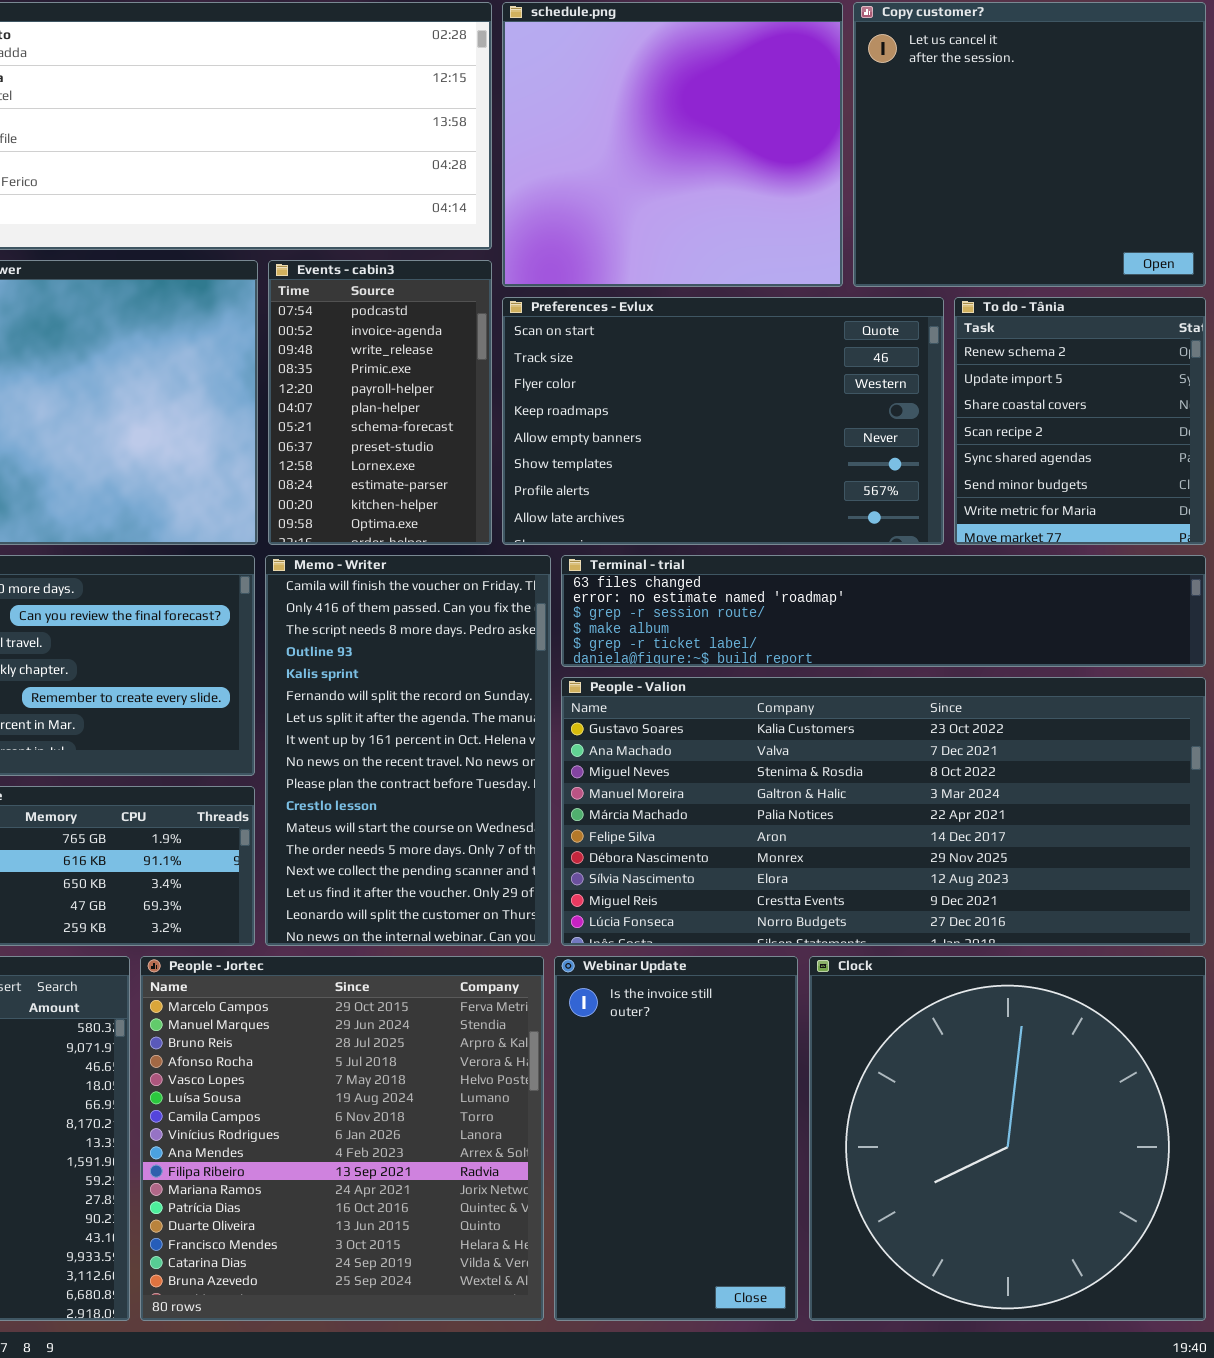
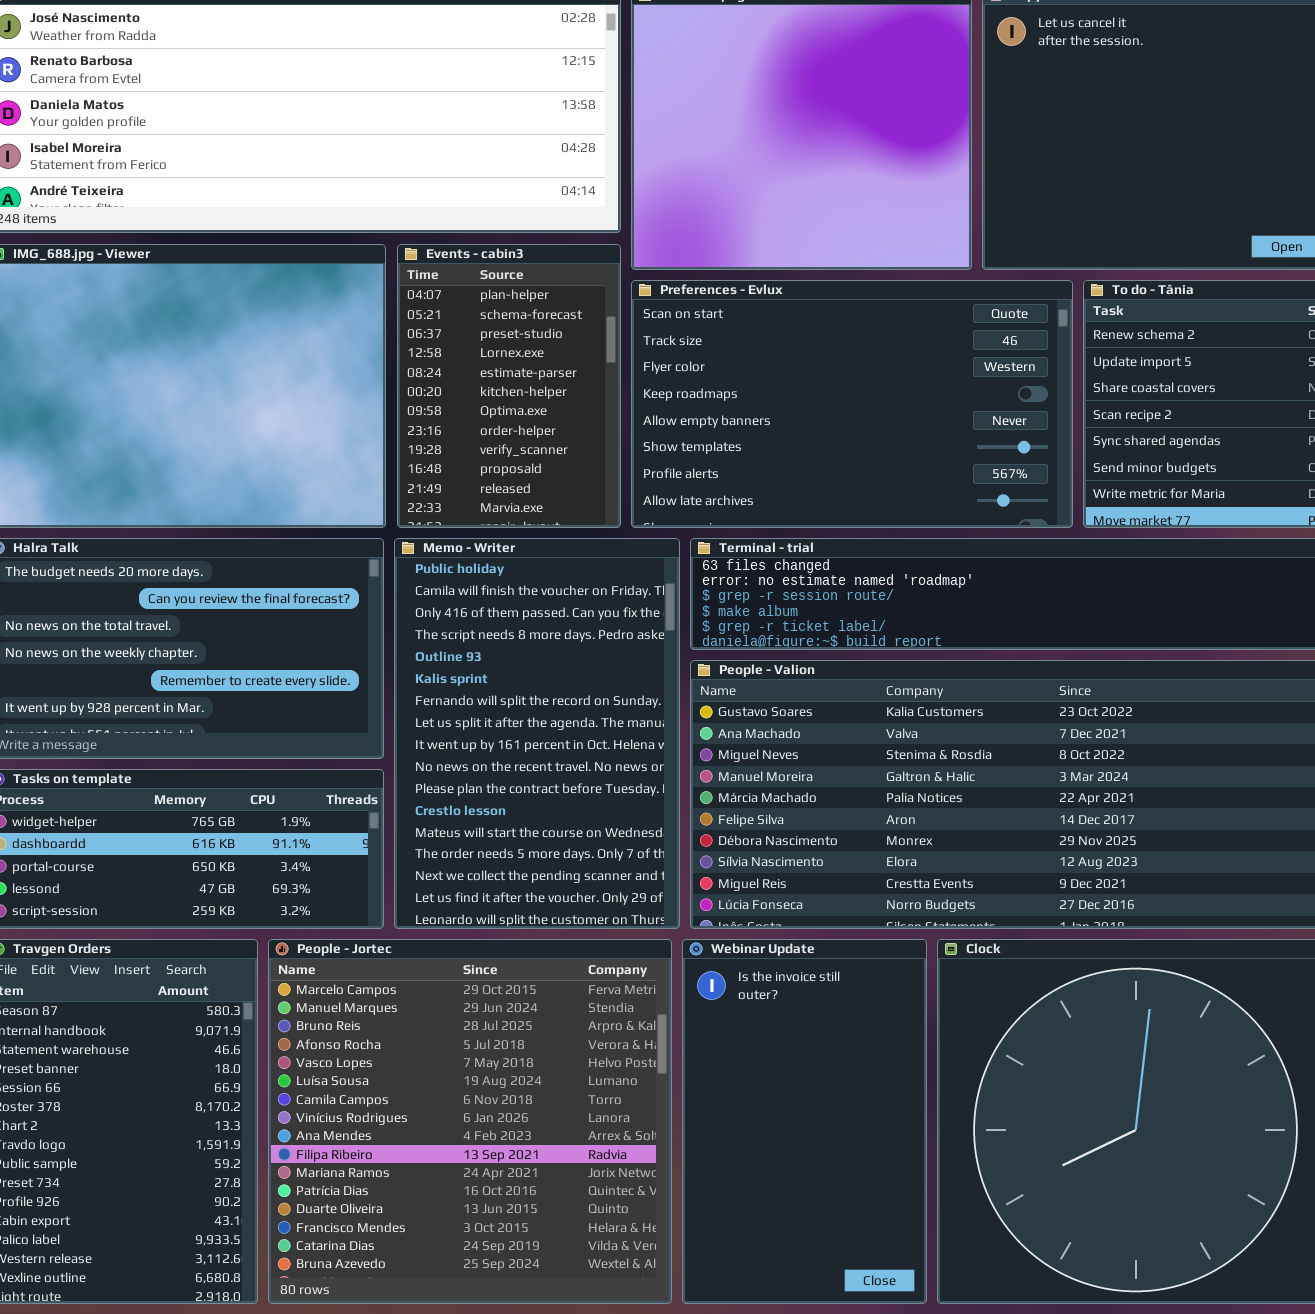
Events - cabin3: [268,260,492,545] -> [397,244,621,528], scrolled down 5 rows
Memo - Writer: [265,555,551,946] -> [394,538,680,929], scrolled up 1 row

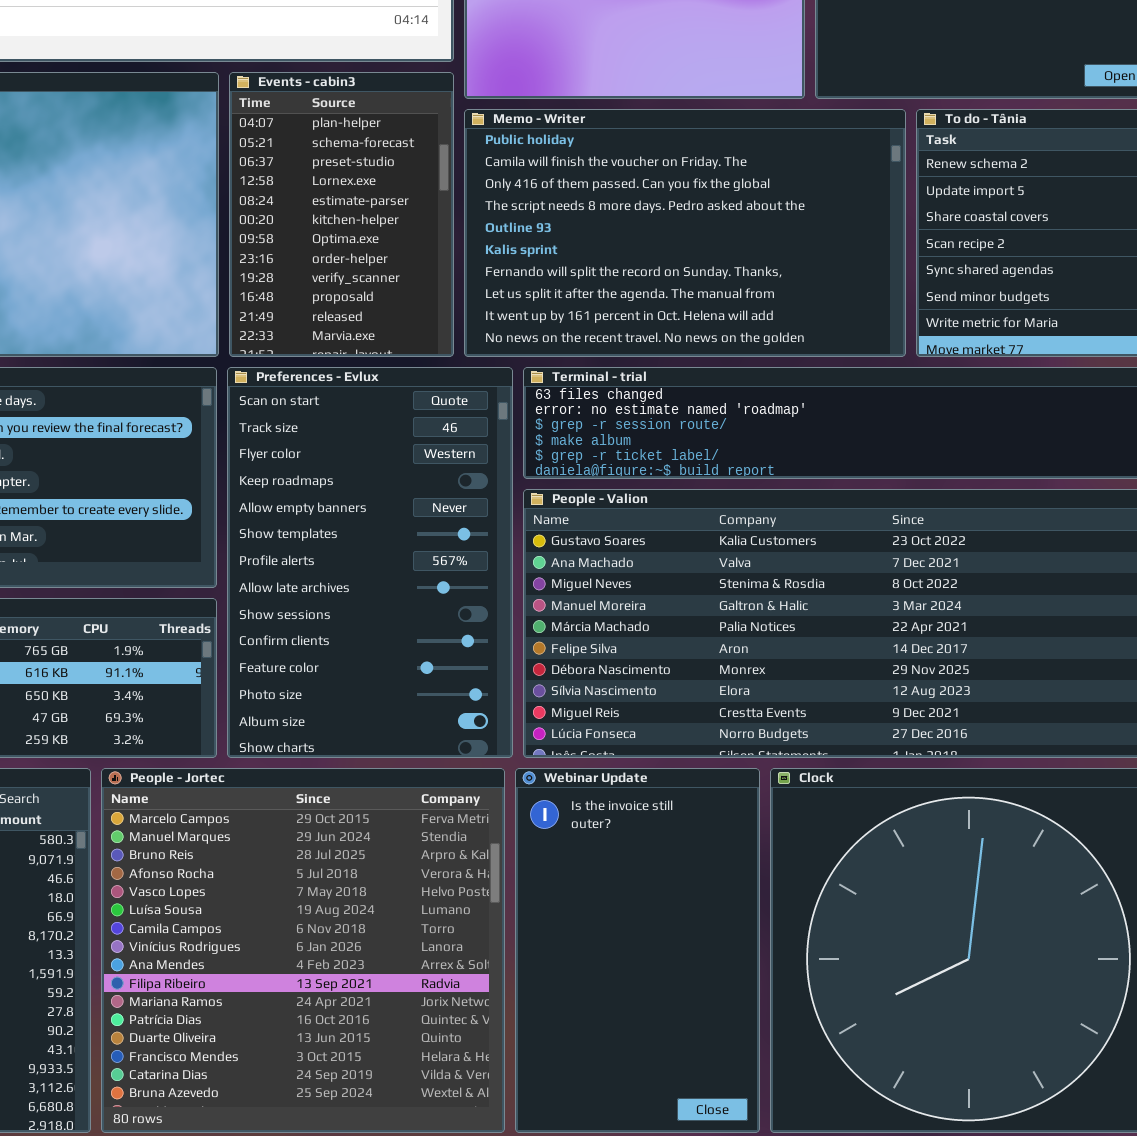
Preferences - Evlux: [631,280,1073,528] -> [227,367,513,758], moved, resized
Memo - Writer: [394,538,680,929] -> [464,109,906,357], moved, resized

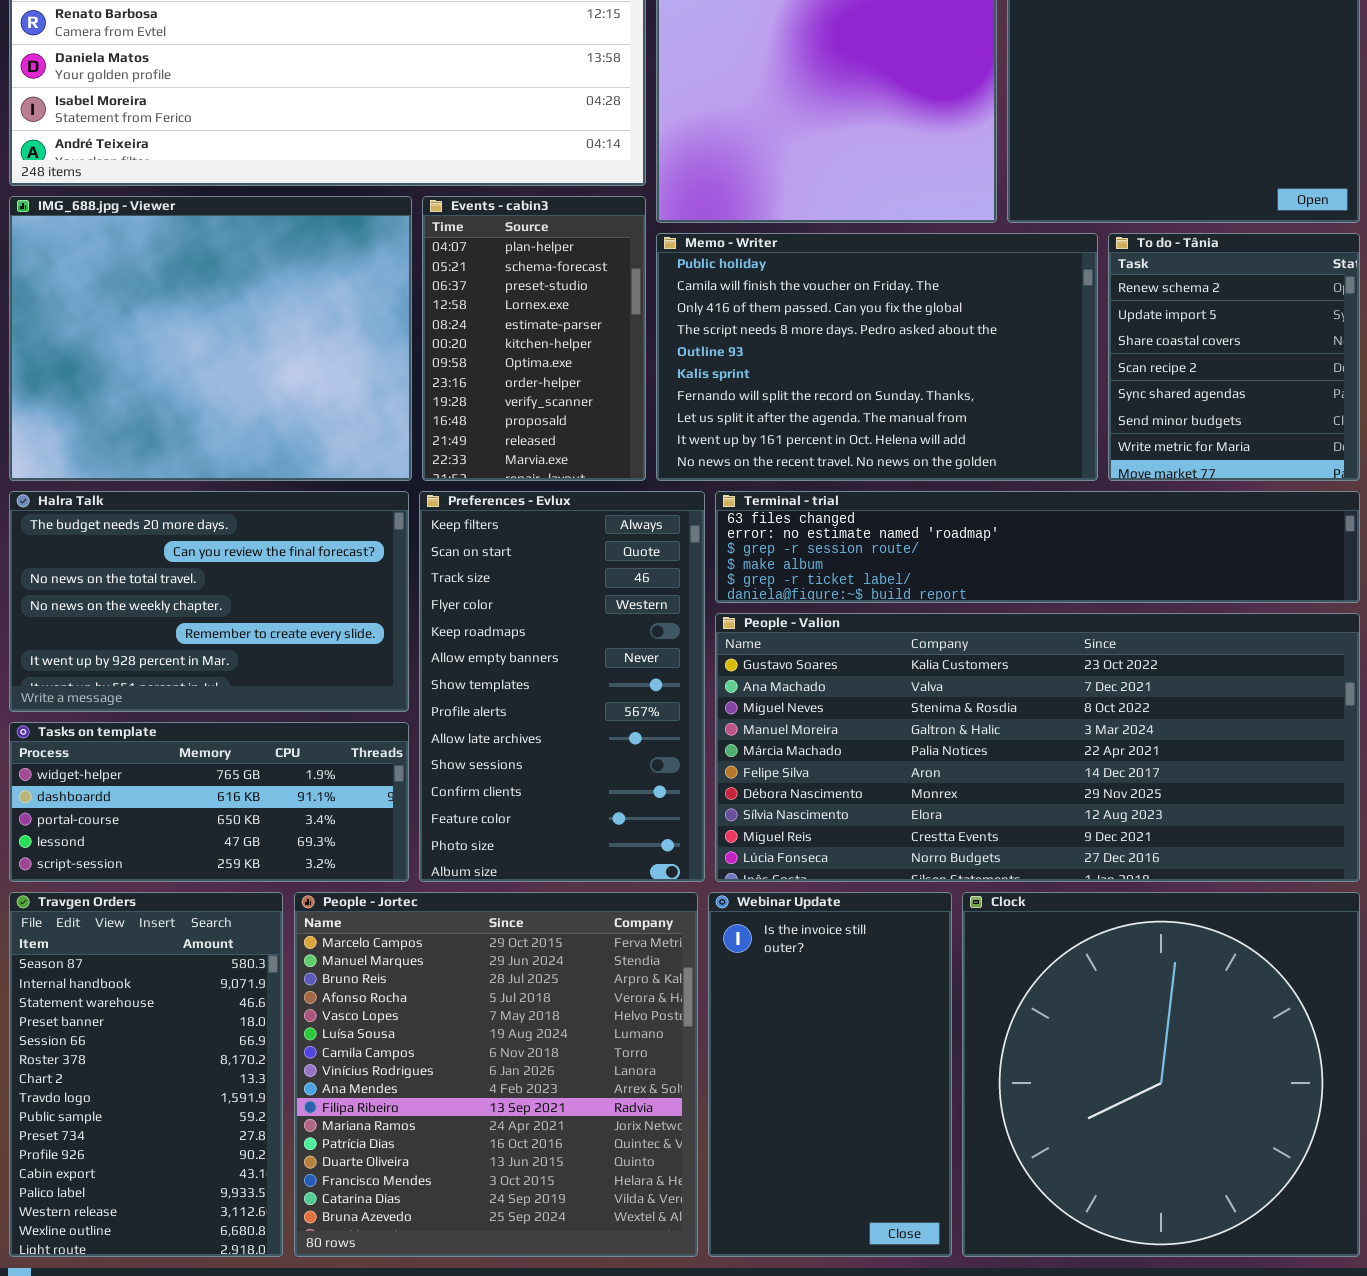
Preferences - Evlux: [227,367,513,758] -> [419,491,705,882], scrolled up 1 row

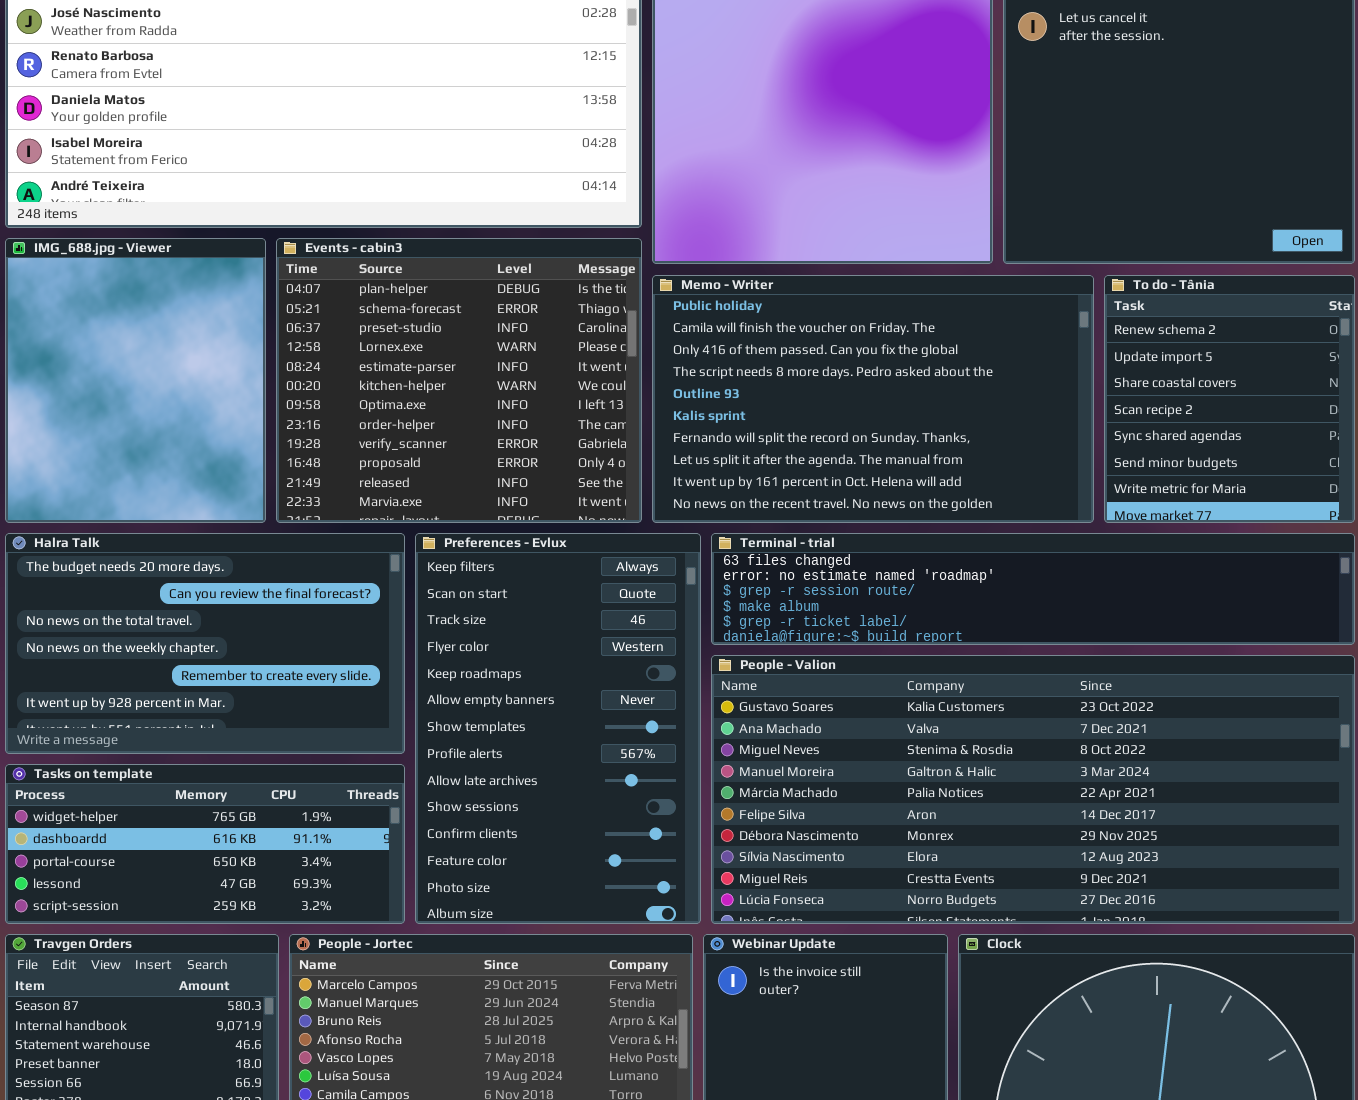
IMG_688.jpg - Viewer: [9,196,412,481] -> [5,238,266,523], resized
Events - cabin3: [422,196,646,481] -> [276,238,642,523], resized

